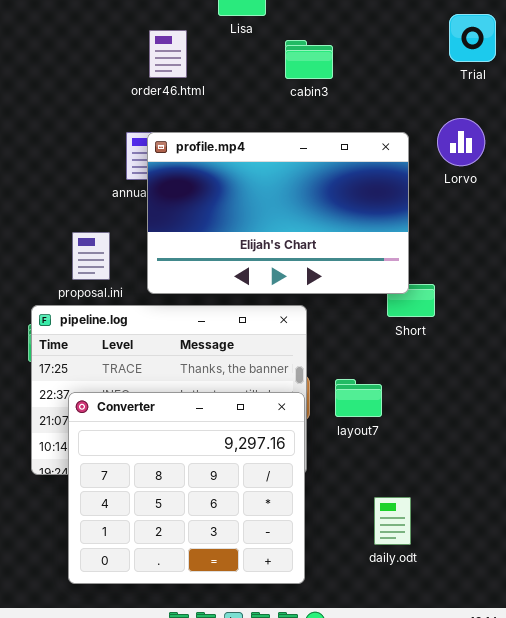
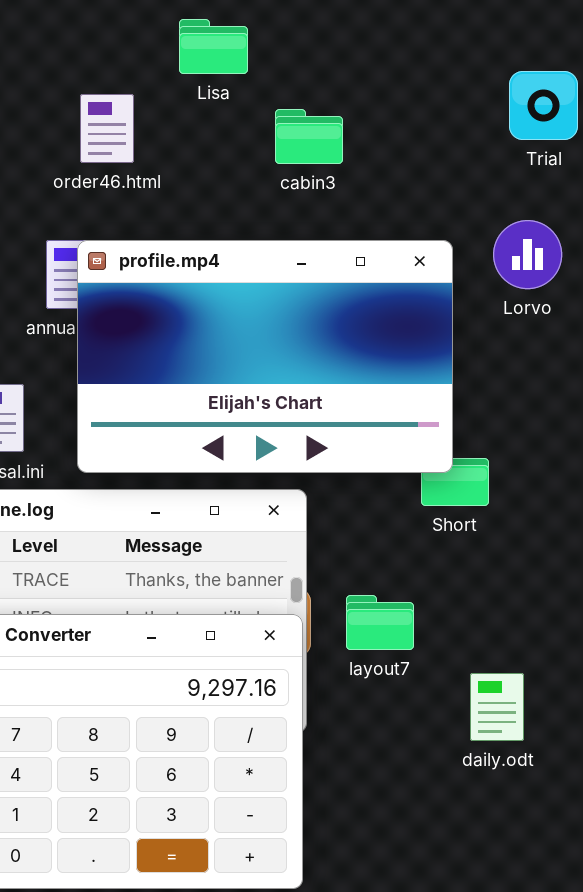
daily.odt: [374,497,411,545] -> [470,673,524,741], moved

